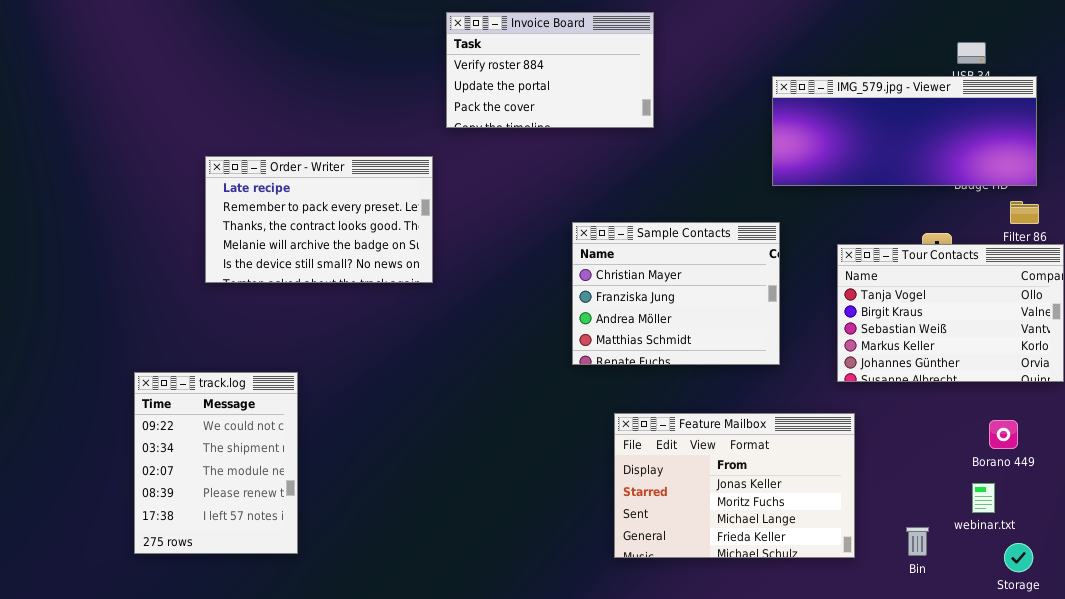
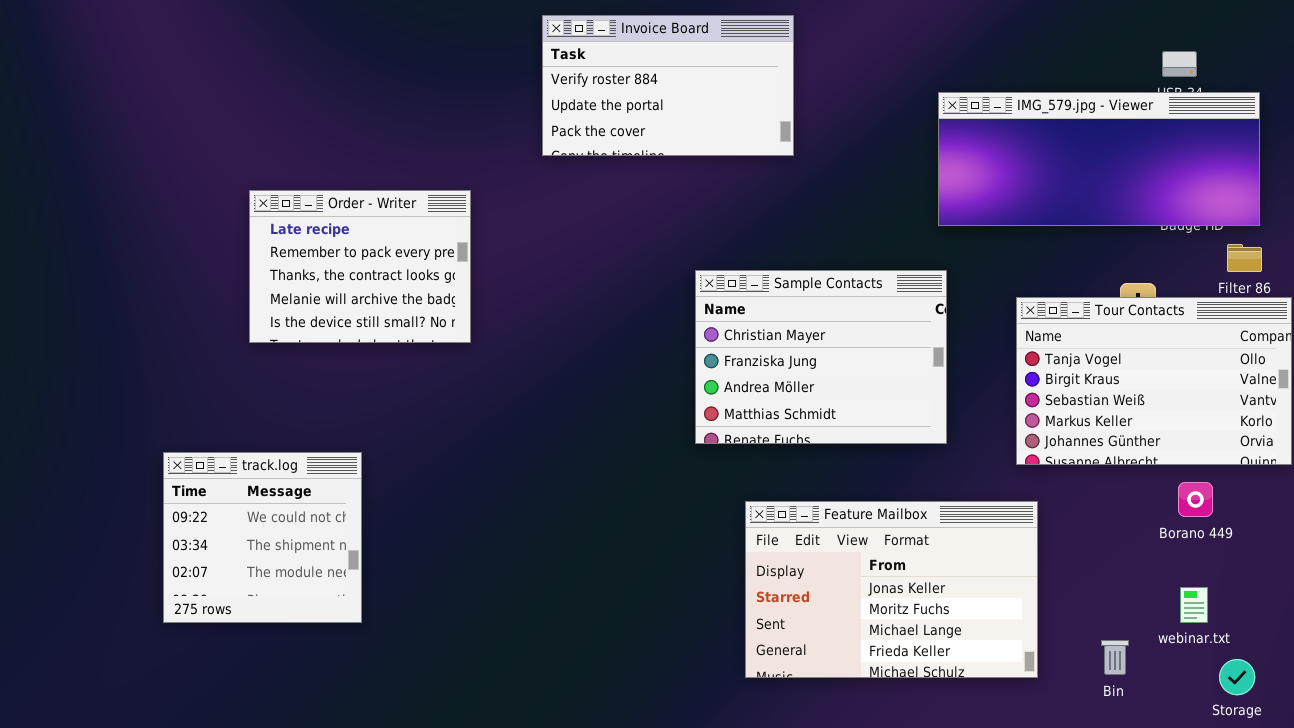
Order - Writer: [205,156,433,283] -> [249,190,471,343], resized
track.log: [134,372,298,554] -> [163,452,362,623], resized
Borano 449: [989,420,1018,449] -> [1178,482,1213,517], moved

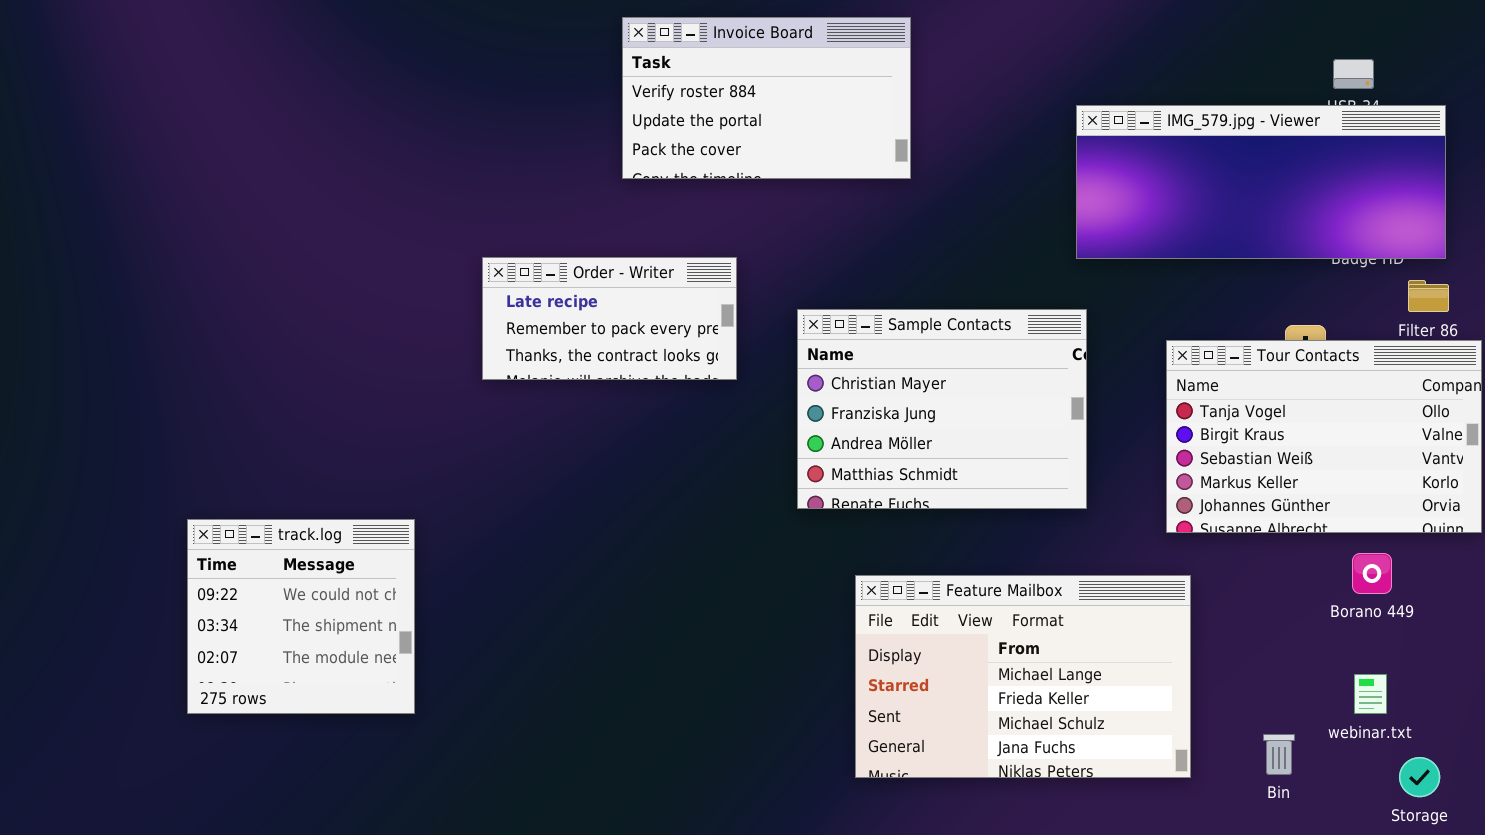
Order - Writer: [249,190,471,343] -> [482,257,737,380], moved, resized
Feature Mailbox: [745,501,1038,678] -> [855,575,1191,778], scrolled down 2 rows

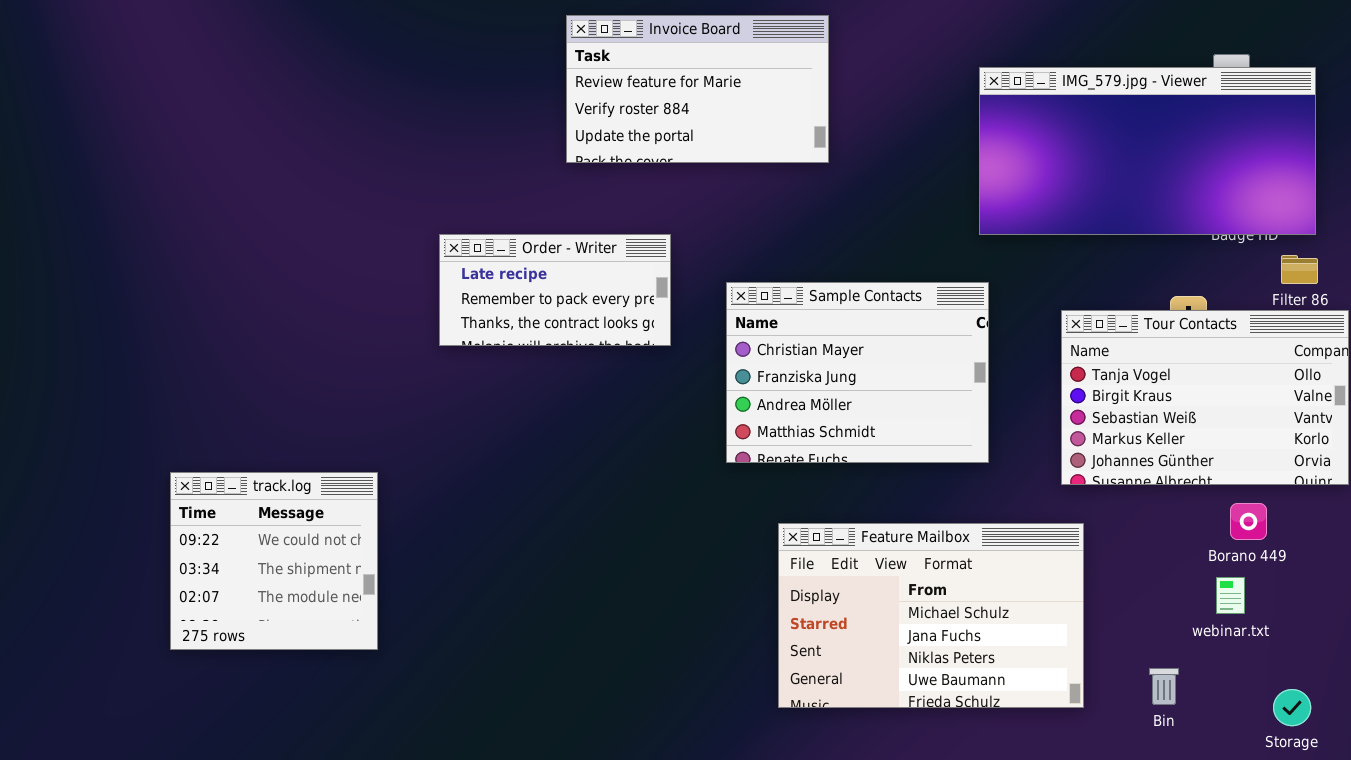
Invoice Board: [622,17,911,179] -> [566,15,829,163], scrolled up 1 row
IMG_579.jpg - Viewer: [1076,105,1446,259] -> [979,67,1316,235], resized
Feature Mailbox: [855,575,1191,778] -> [778,523,1084,708], scrolled down 2 rows
webinar.txt: [1354,674,1387,714] -> [1216,577,1245,614], moved

